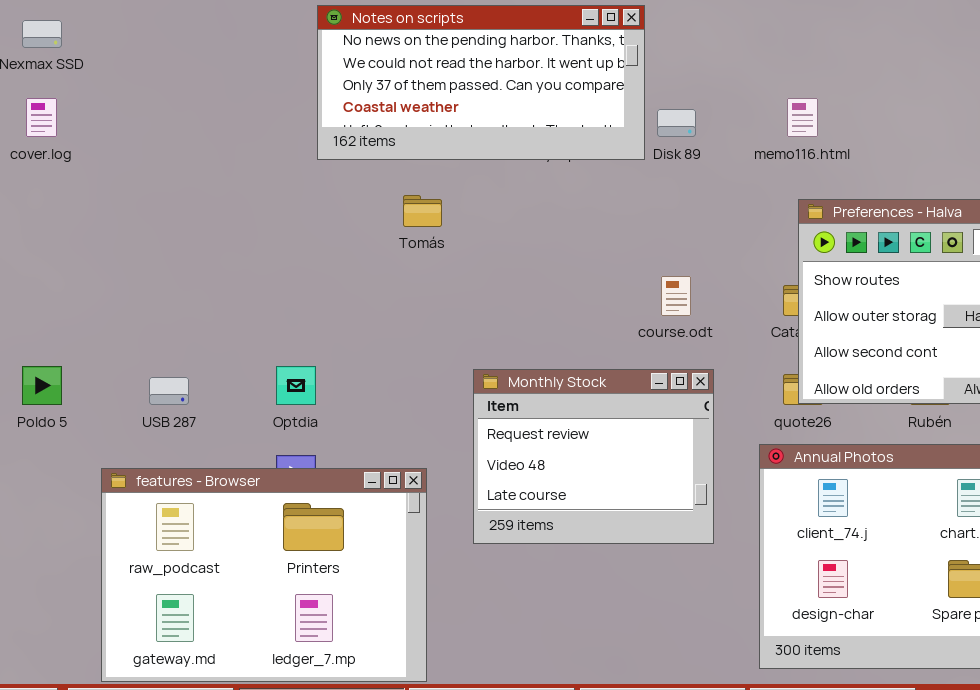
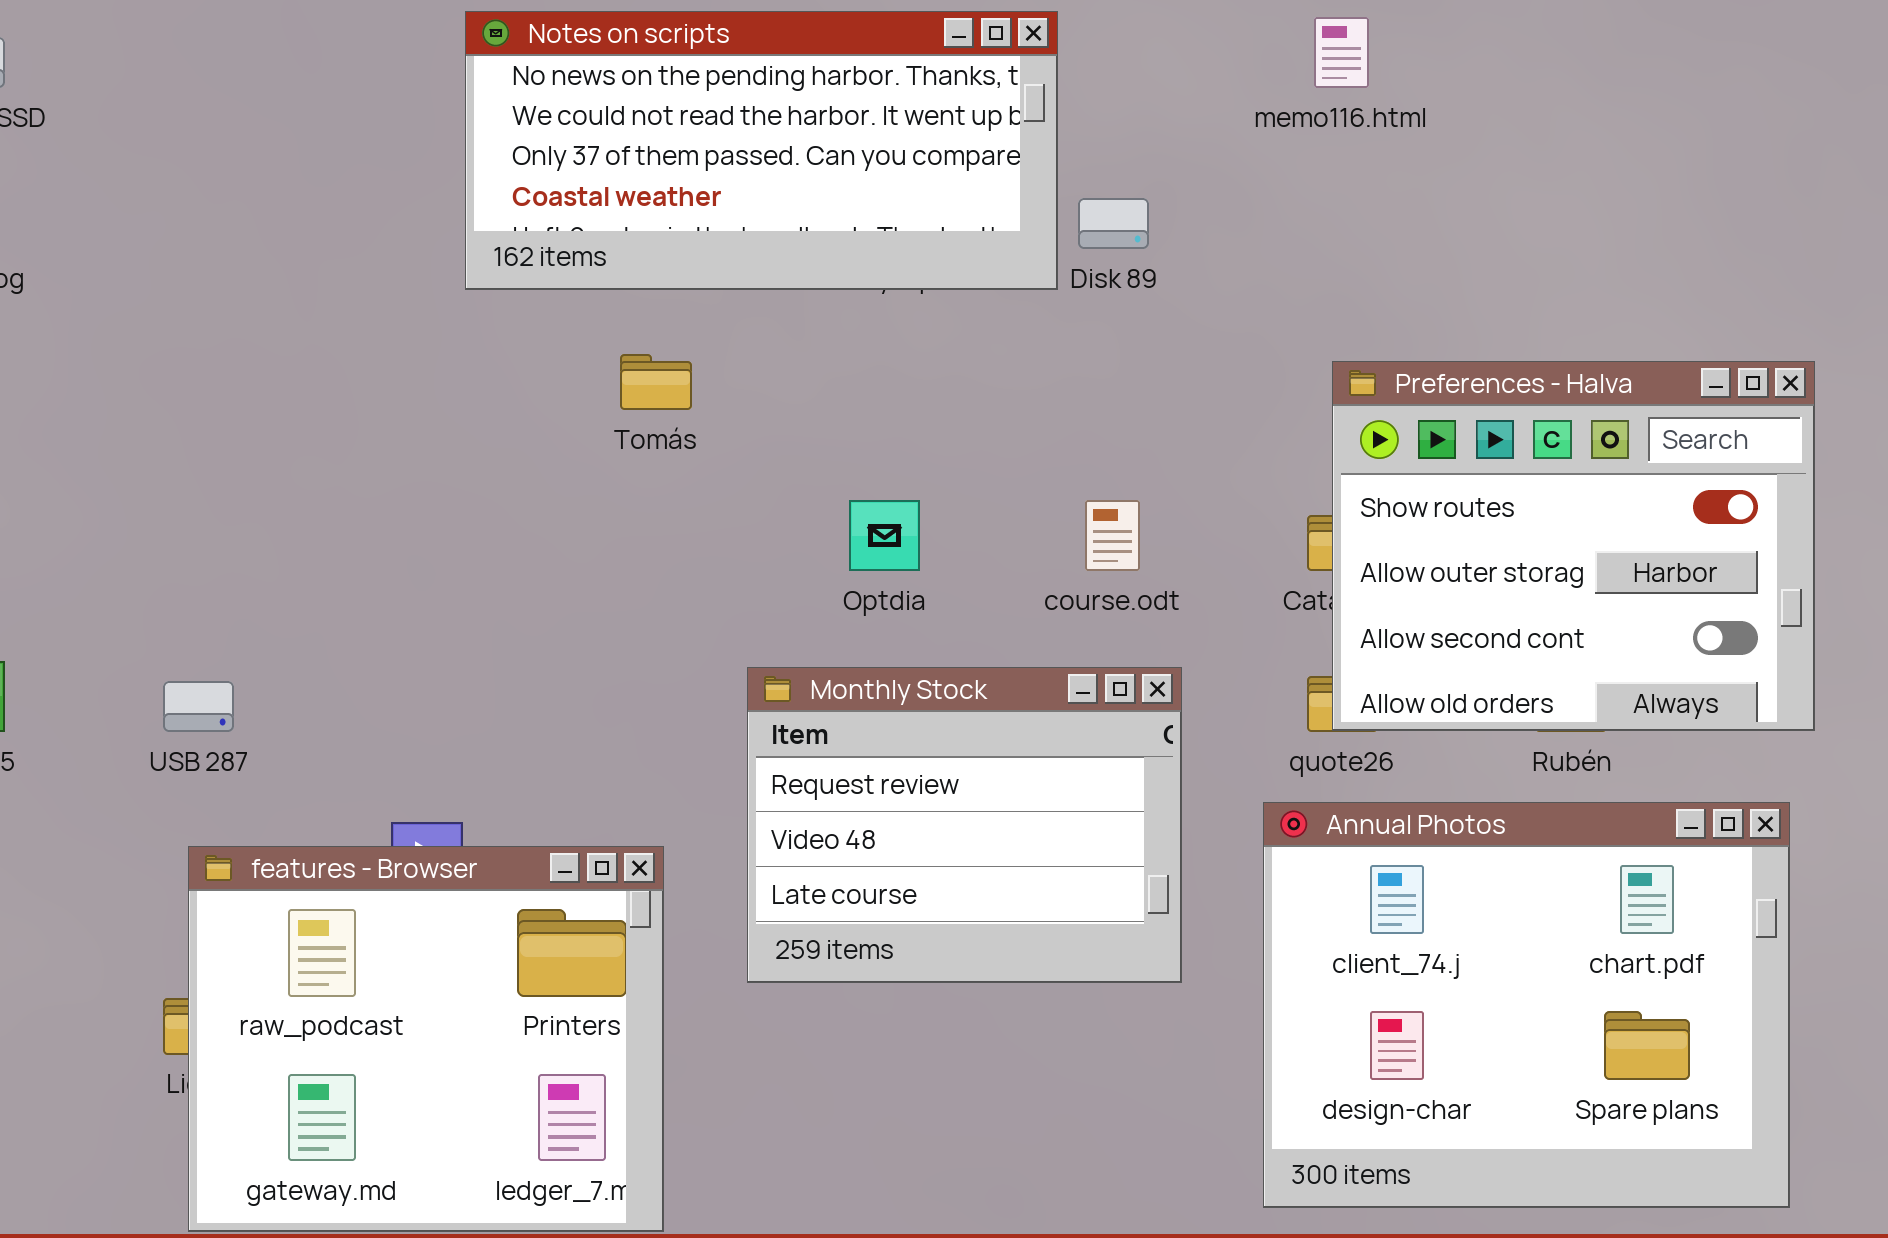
memo116.html: [787,98,818,137] -> [1314,17,1369,88], moved
Optdia: [276,366,316,405] -> [849,500,920,571], moved
features - Browser: [101,468,427,682] -> [188,846,664,1232], resized

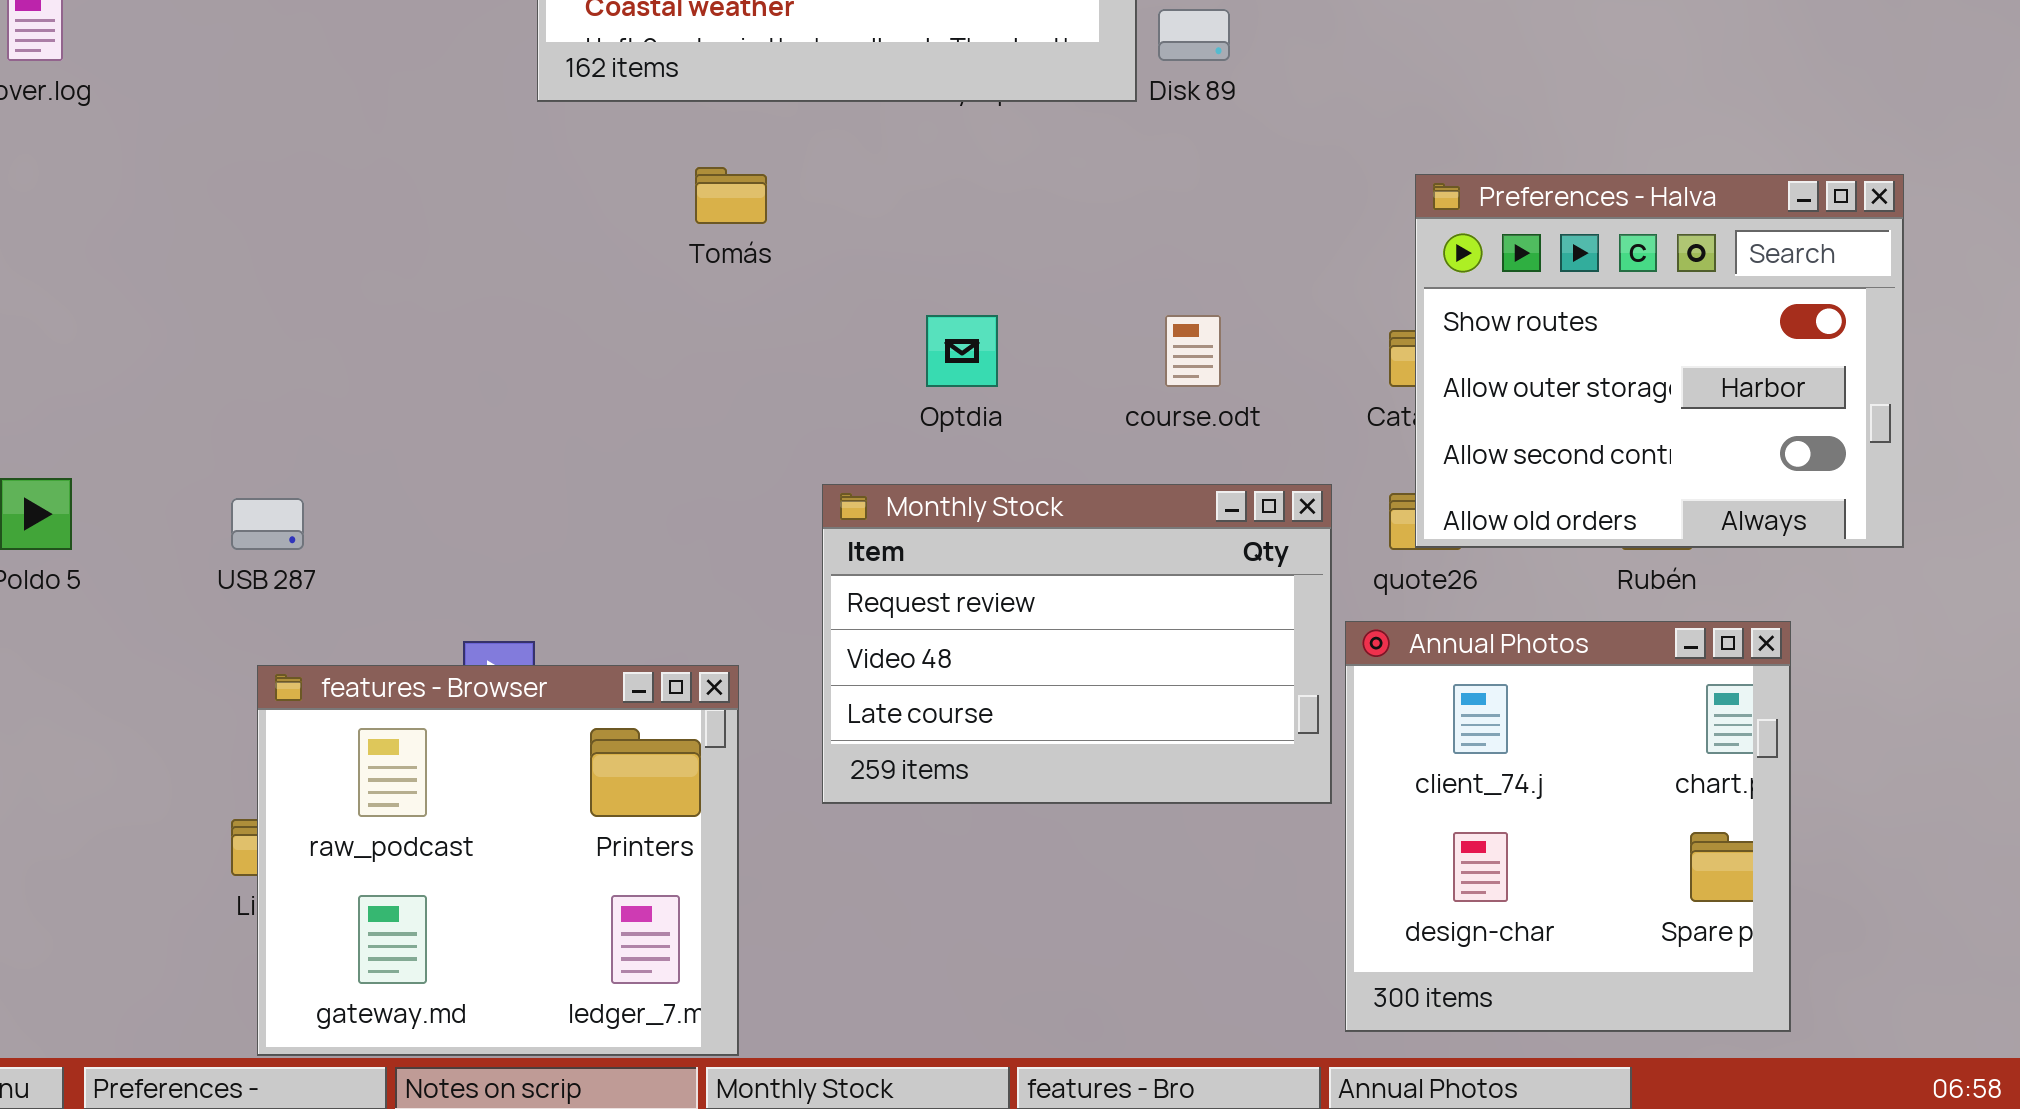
Monthly Stock: [747,667,1182,983] -> [822,484,1332,804], resized
Annual Photos: [1263,802,1790,1208] -> [1345,621,1791,1032], resized

